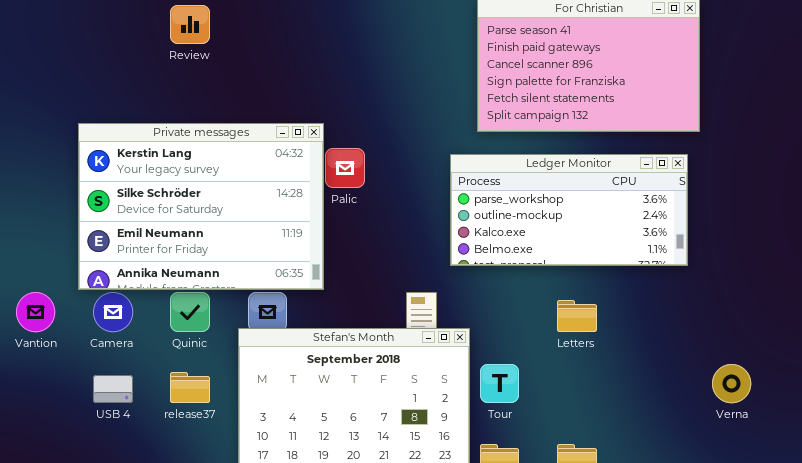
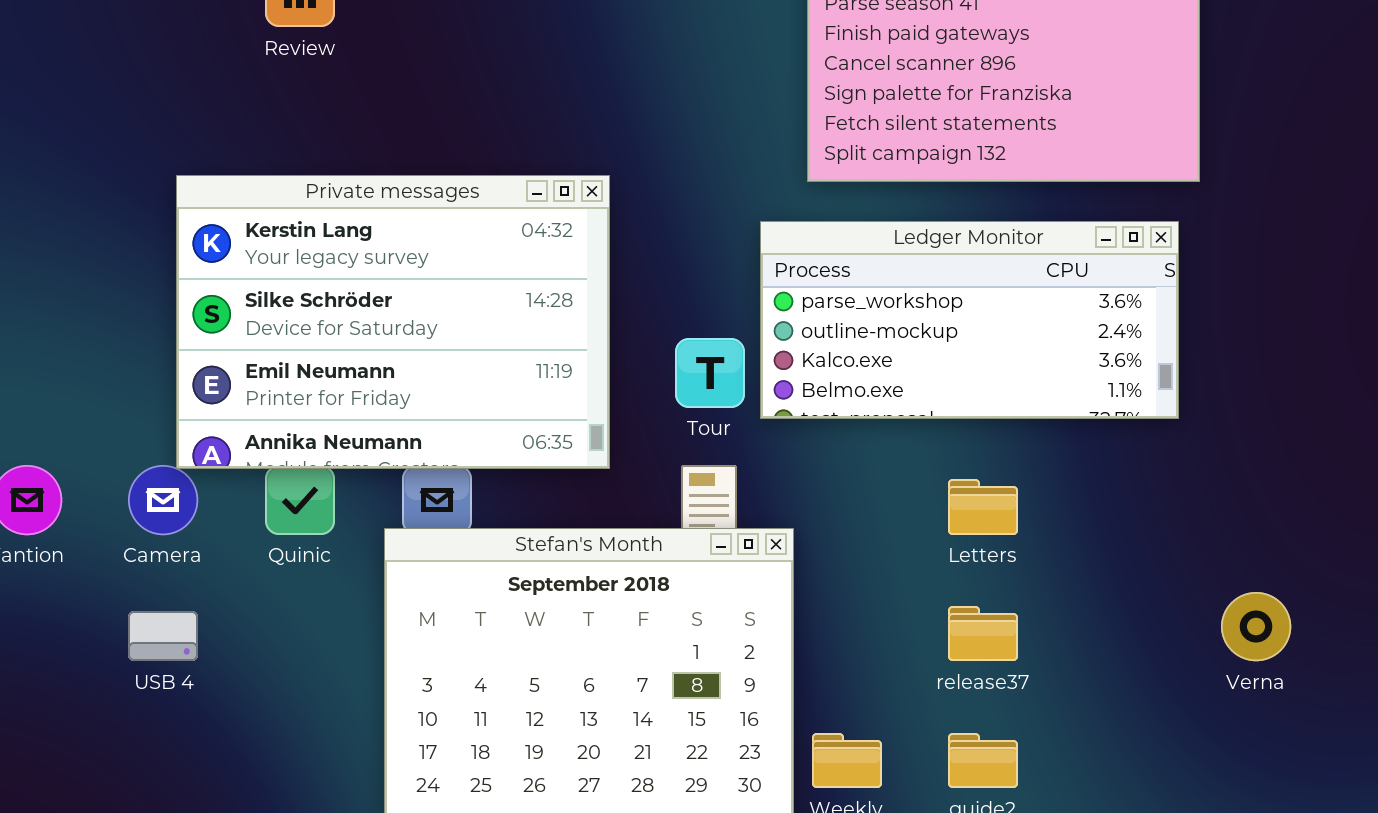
Private messages: [78,123,324,290] -> [176,175,610,469], moved
Tour: [480,364,519,403] -> [675,338,745,408], moved
release37: [170,372,210,403] -> [948,606,1018,661], moved

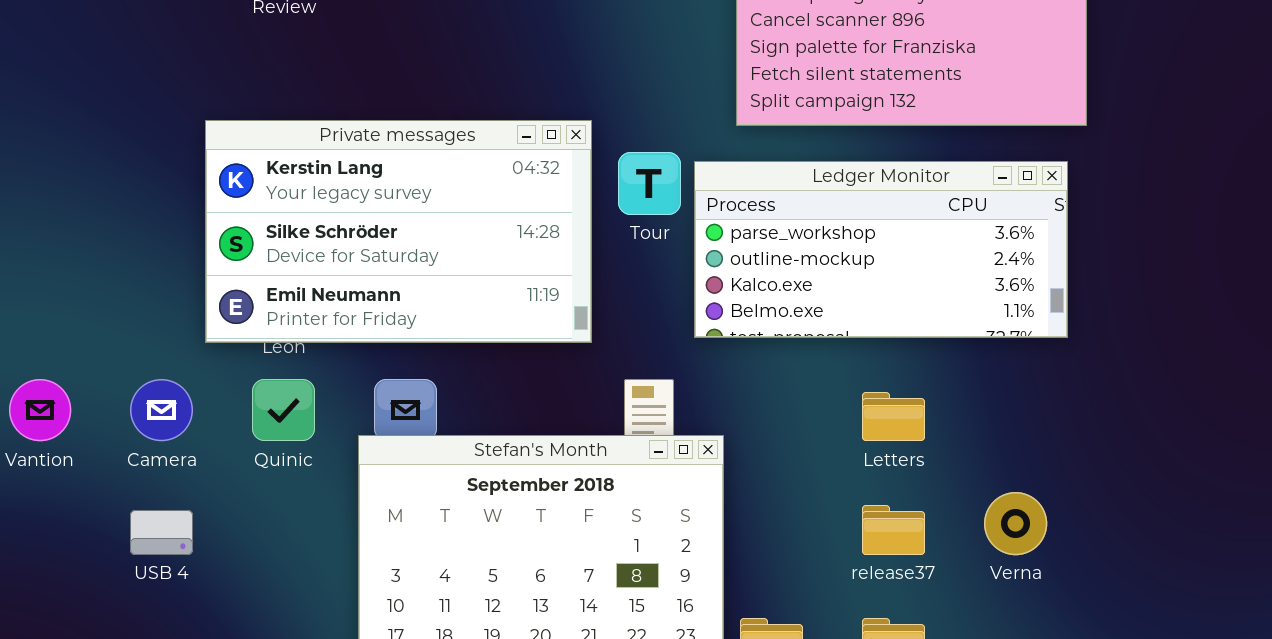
Private messages: [176,175,610,469] -> [205,120,592,343], moved, resized
Tour: [675,338,745,408] -> [618,152,681,215], moved
Verna: [1221,592,1291,661] -> [984,492,1047,555], moved

